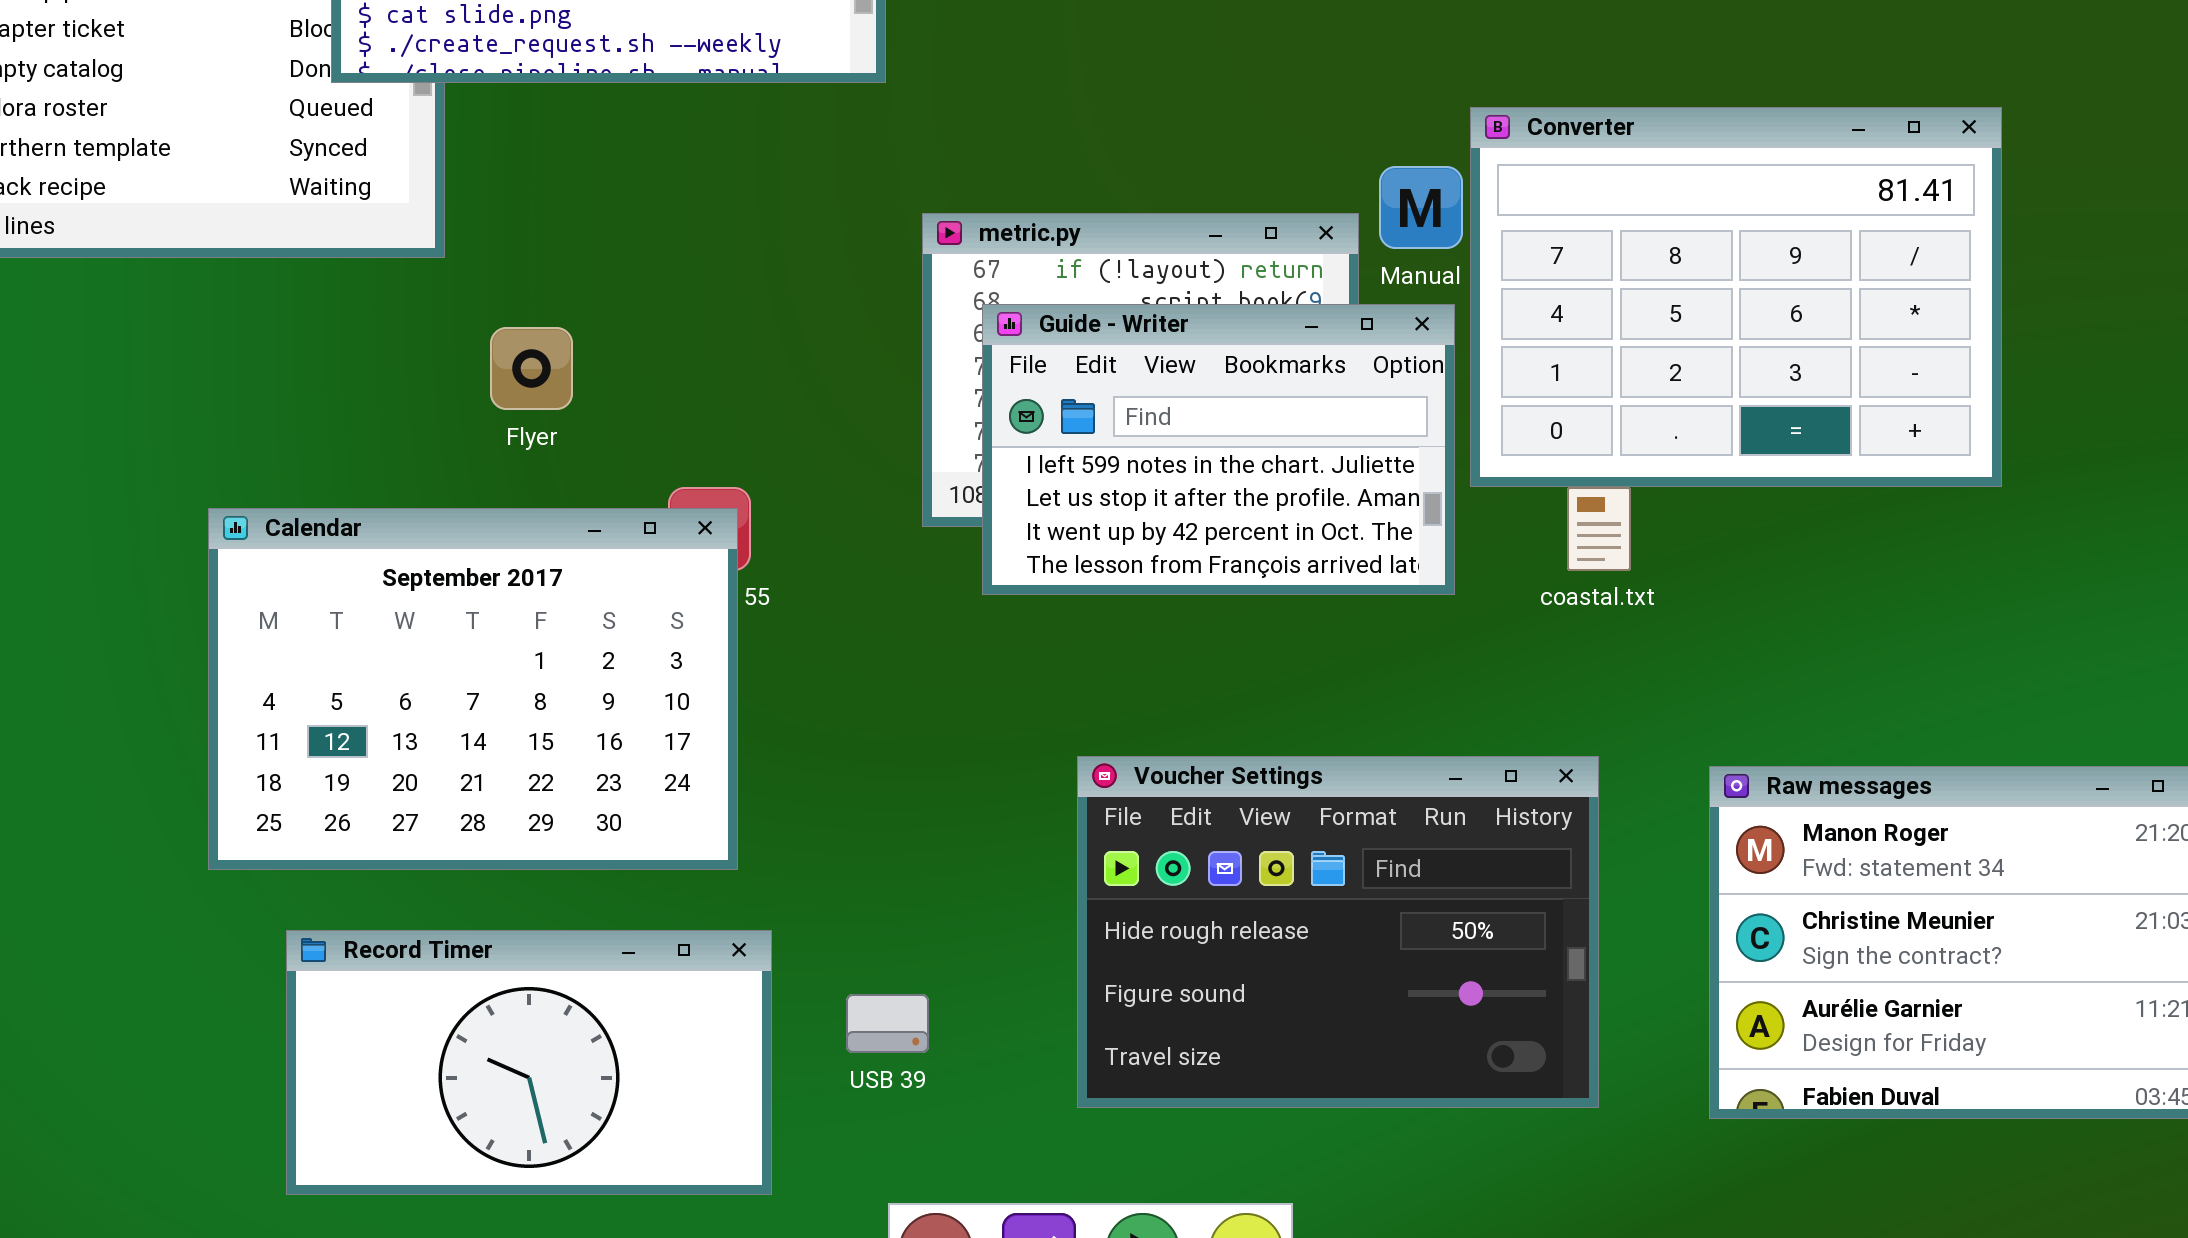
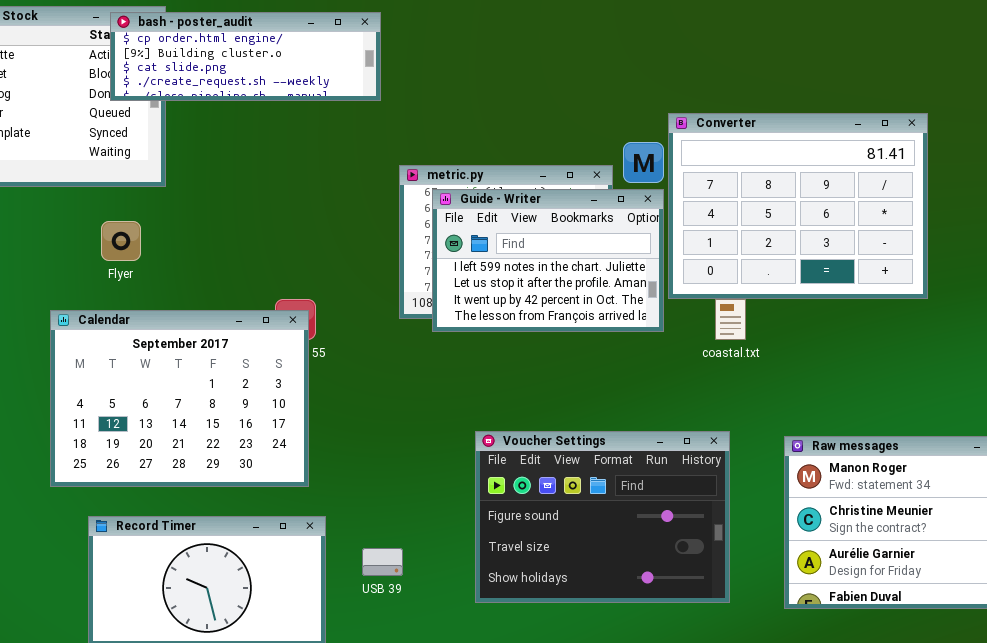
Guide - Writer: [982,304,1455,595] -> [432,189,664,332], moved
Flyer: [490,327,573,410] -> [101,221,141,261], moved
Voucher Settings: [1077,756,1599,1108] -> [475,431,730,603], scrolled down 1 row

